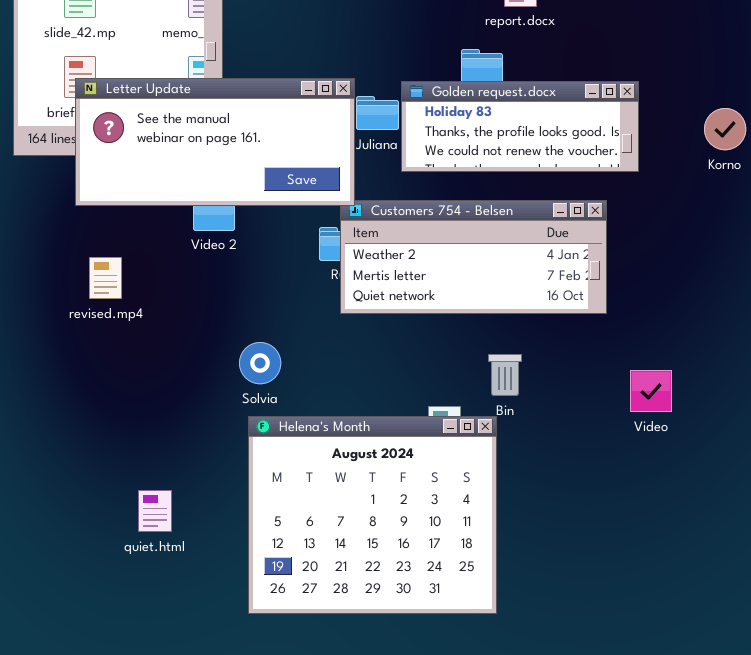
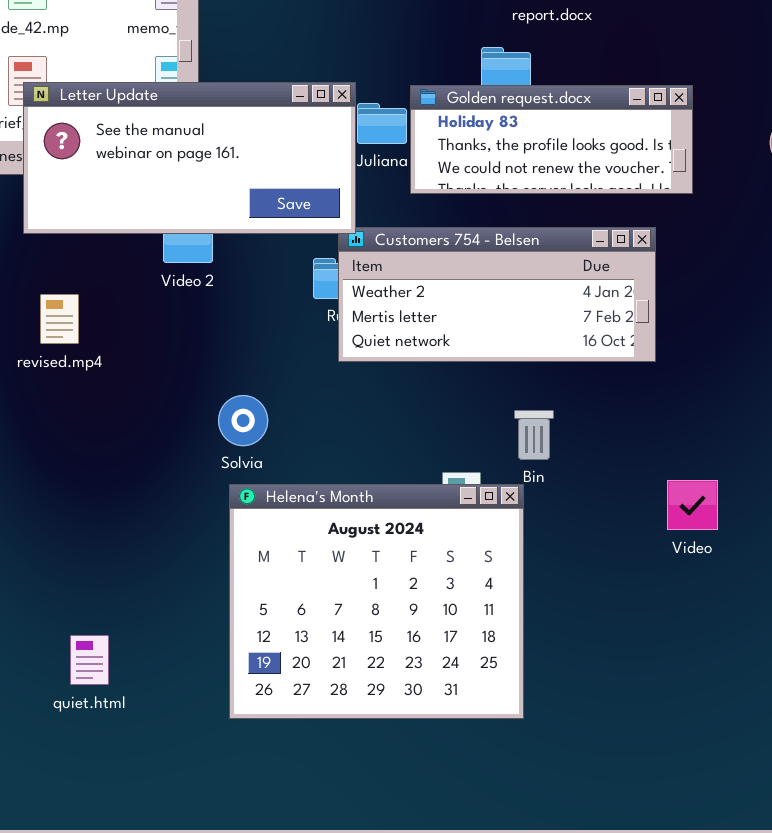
Video: [630,370,672,412] -> [667,480,718,530], moved
quiet.html: [138,490,172,532] -> [70,635,109,685], moved

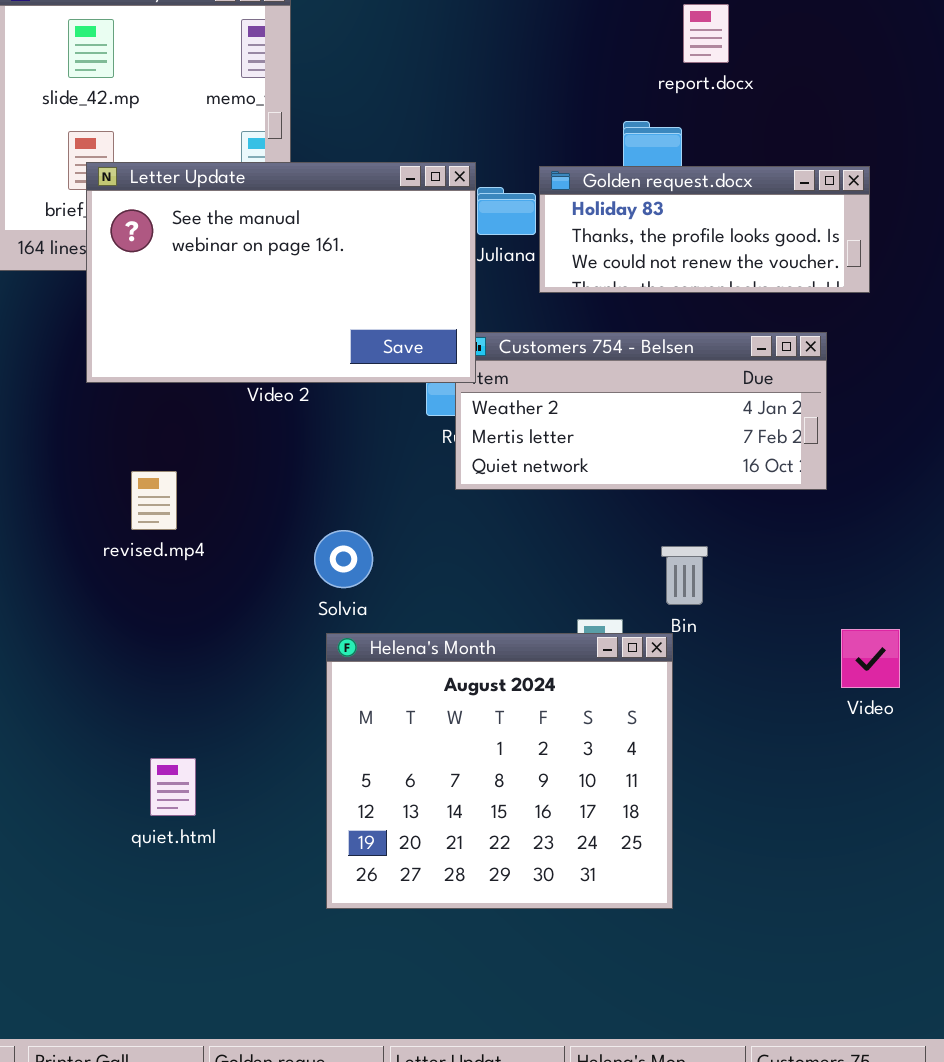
Letter Update: [23,82,356,234] -> [86,162,476,383], resized
revised.mp4: [40,294,79,344] -> [131,471,177,530], moved
quiet.html: [70,635,109,685] -> [150,758,196,816], moved

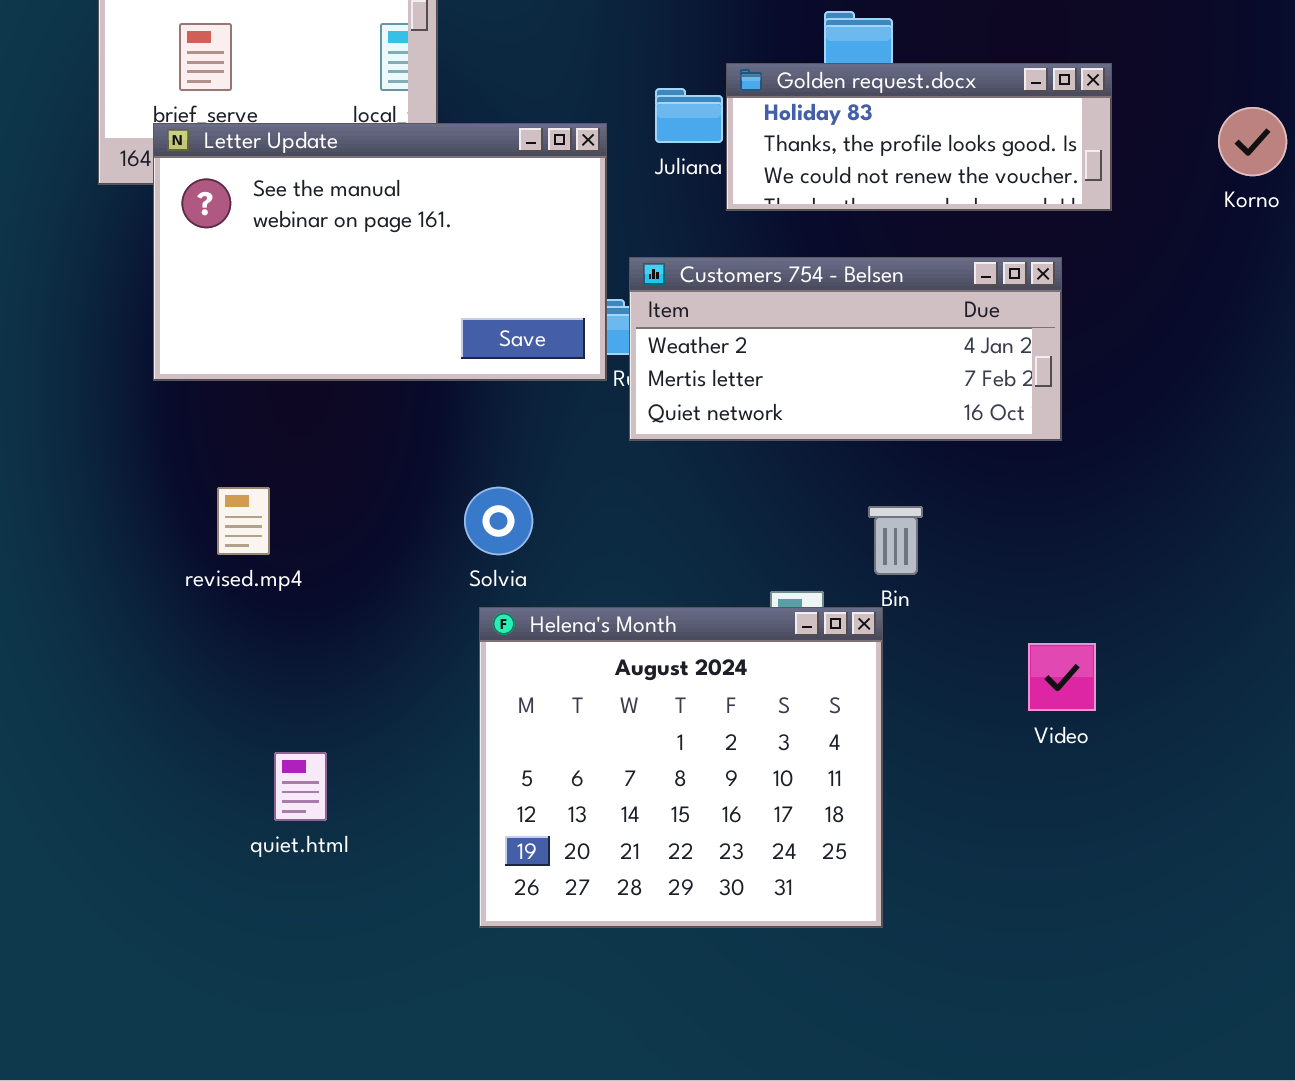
Letter Update: [86,162,476,383] -> [153,123,607,381], moved
revised.mp4: [131,471,177,530] -> [217,487,270,555], moved
Video: [841,629,900,688] -> [1028,643,1096,711], moved

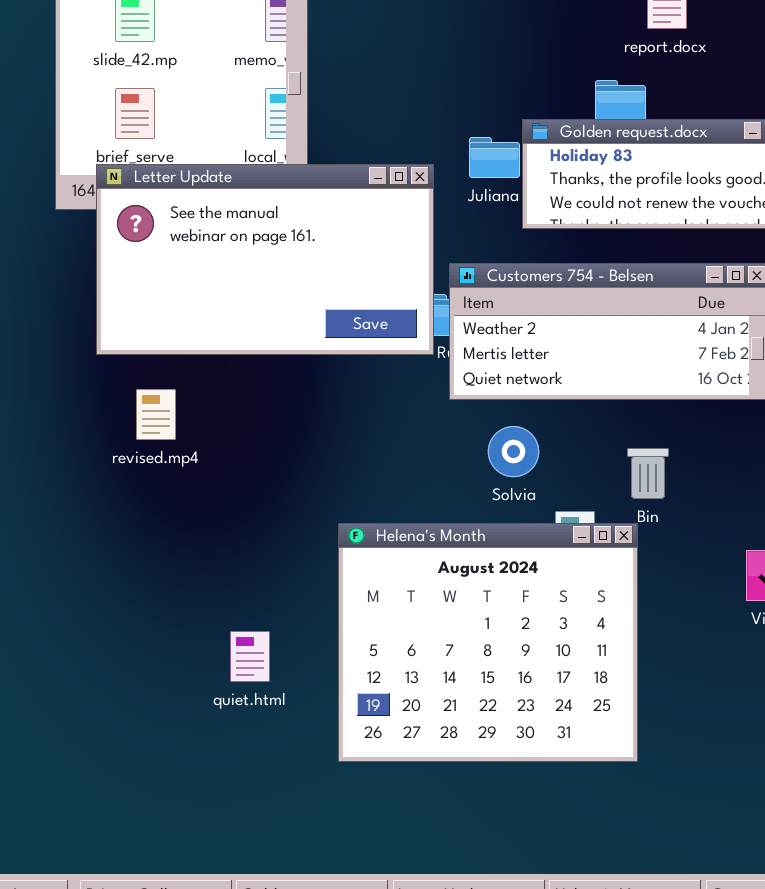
revised.mp4: [217,487,270,555] -> [136,389,176,440], moved
Solvia: [464,487,533,555] -> [488,426,539,477], moved
quiet.html: [274,752,327,821] -> [230,631,270,682], moved

